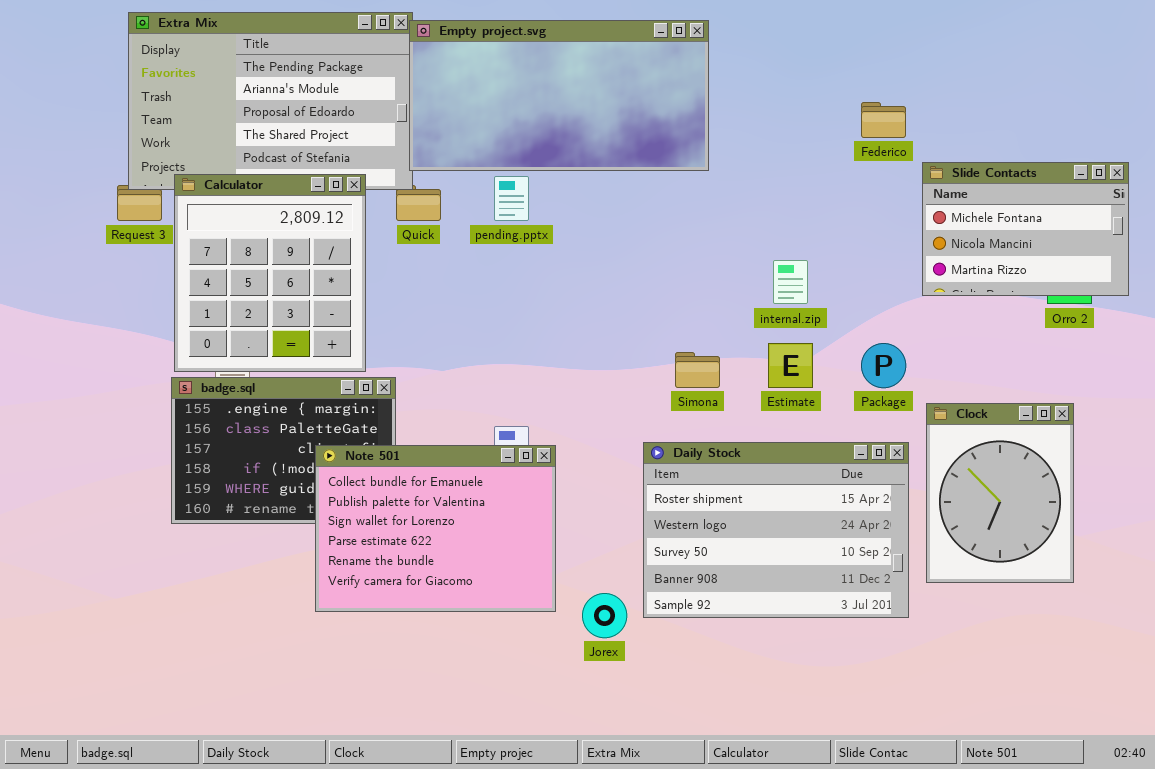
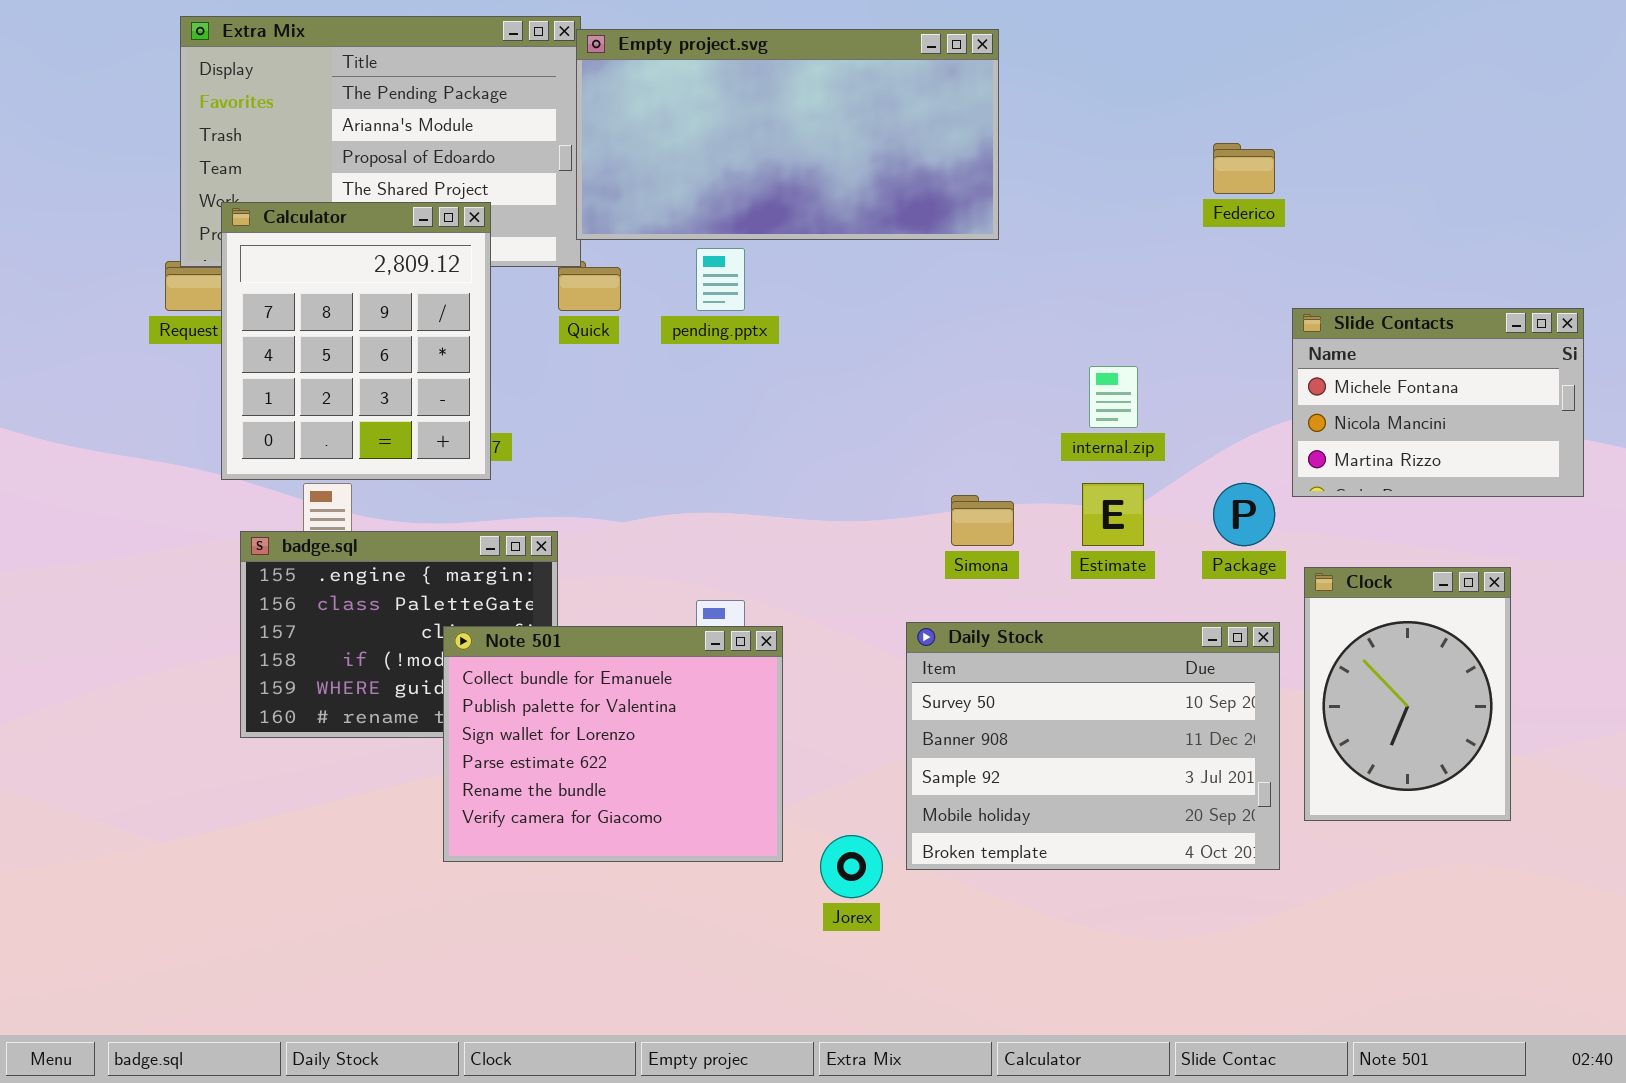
Slide Contacts: [922,162,1129,296] -> [1292,308,1584,497], moved
Calculator: [174,174,366,372] -> [221,202,491,480], moved
Daily Stock: [643,442,909,618] -> [906,622,1280,870], scrolled down 2 rows

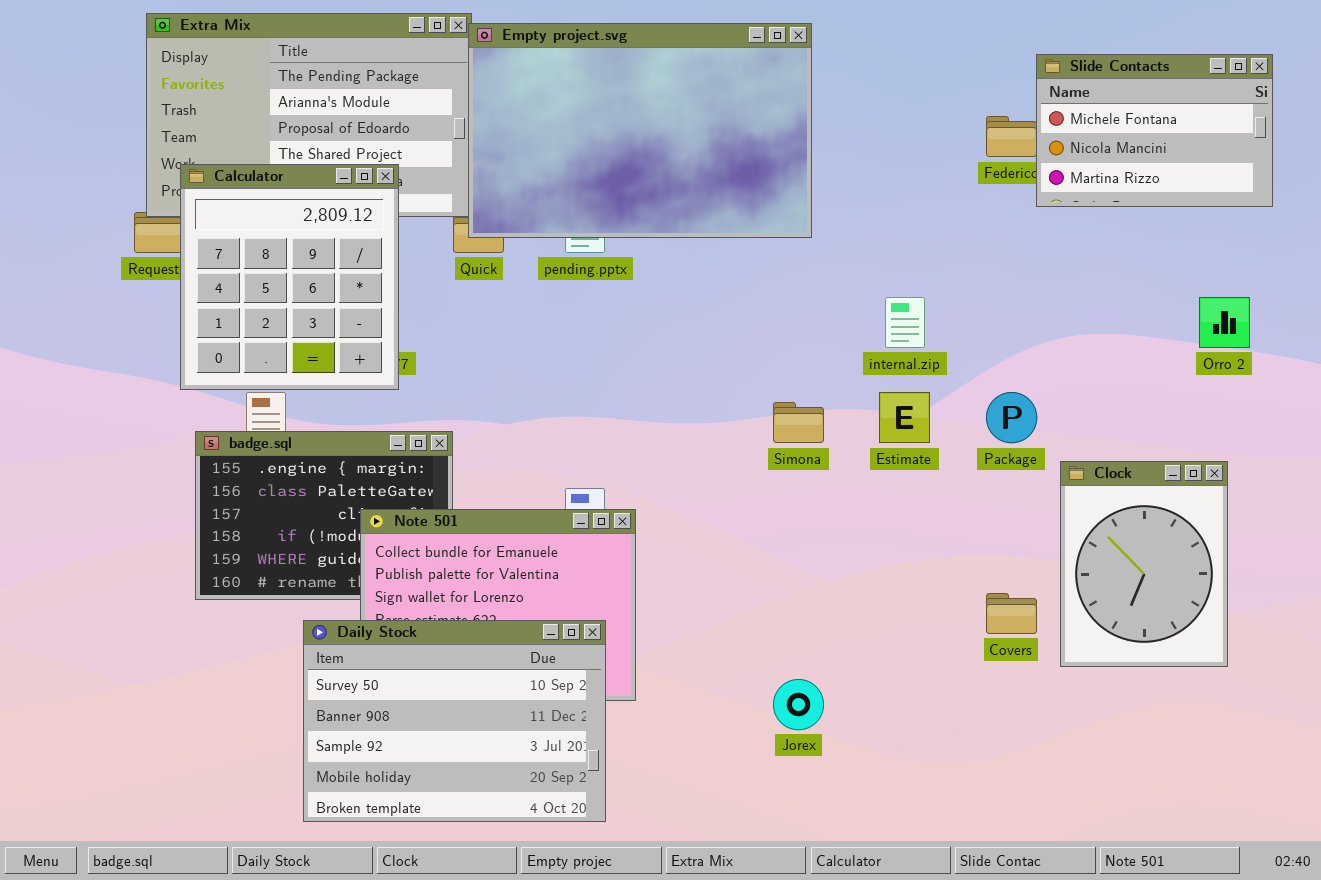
Empty project.svg: [576,29,999,240] -> [468,23,812,238], resized
Slide Contacts: [1292,308,1584,497] -> [1036,54,1273,207], moved
Daily Stock: [906,622,1280,870] -> [303,620,606,822], moved
Jorex: [820,835,883,898] -> [773,679,824,730], moved

